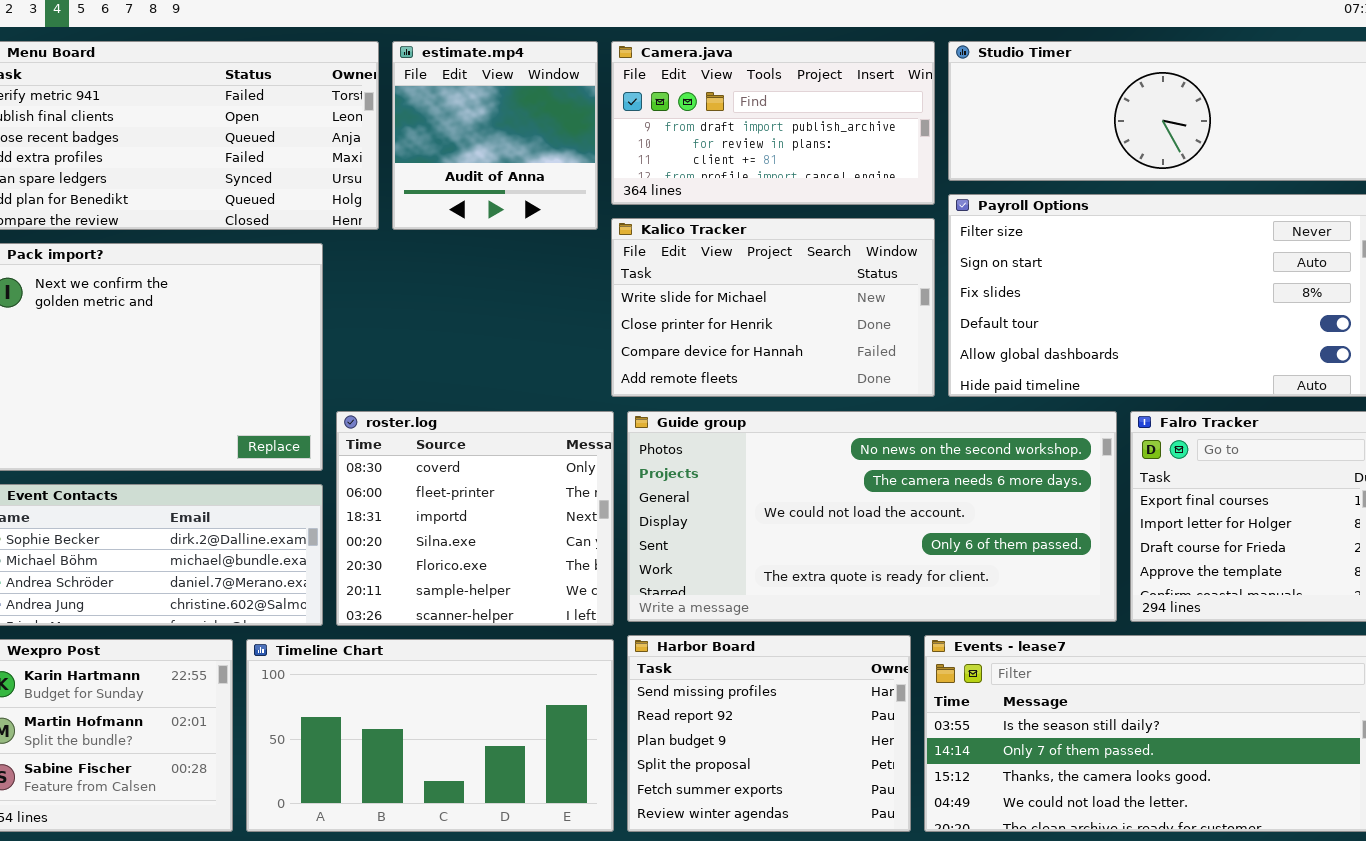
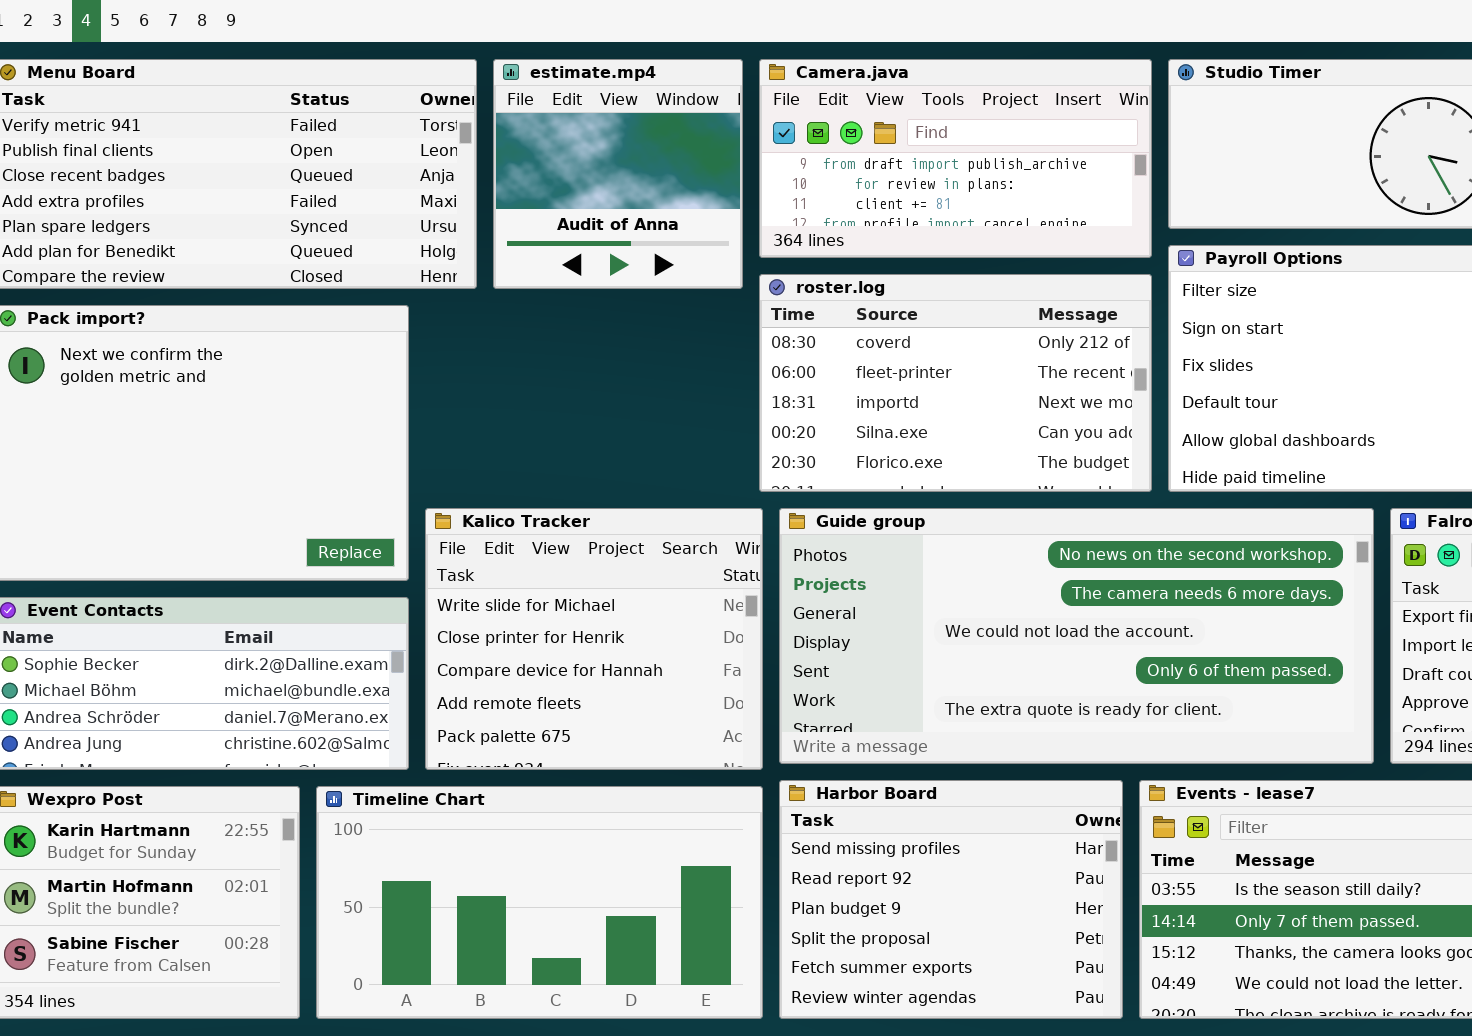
Kalico Tracker: [611,218,935,397] -> [425,508,763,770], moved, resized
roster.log: [336,411,614,626] -> [759,274,1152,492], moved, resized

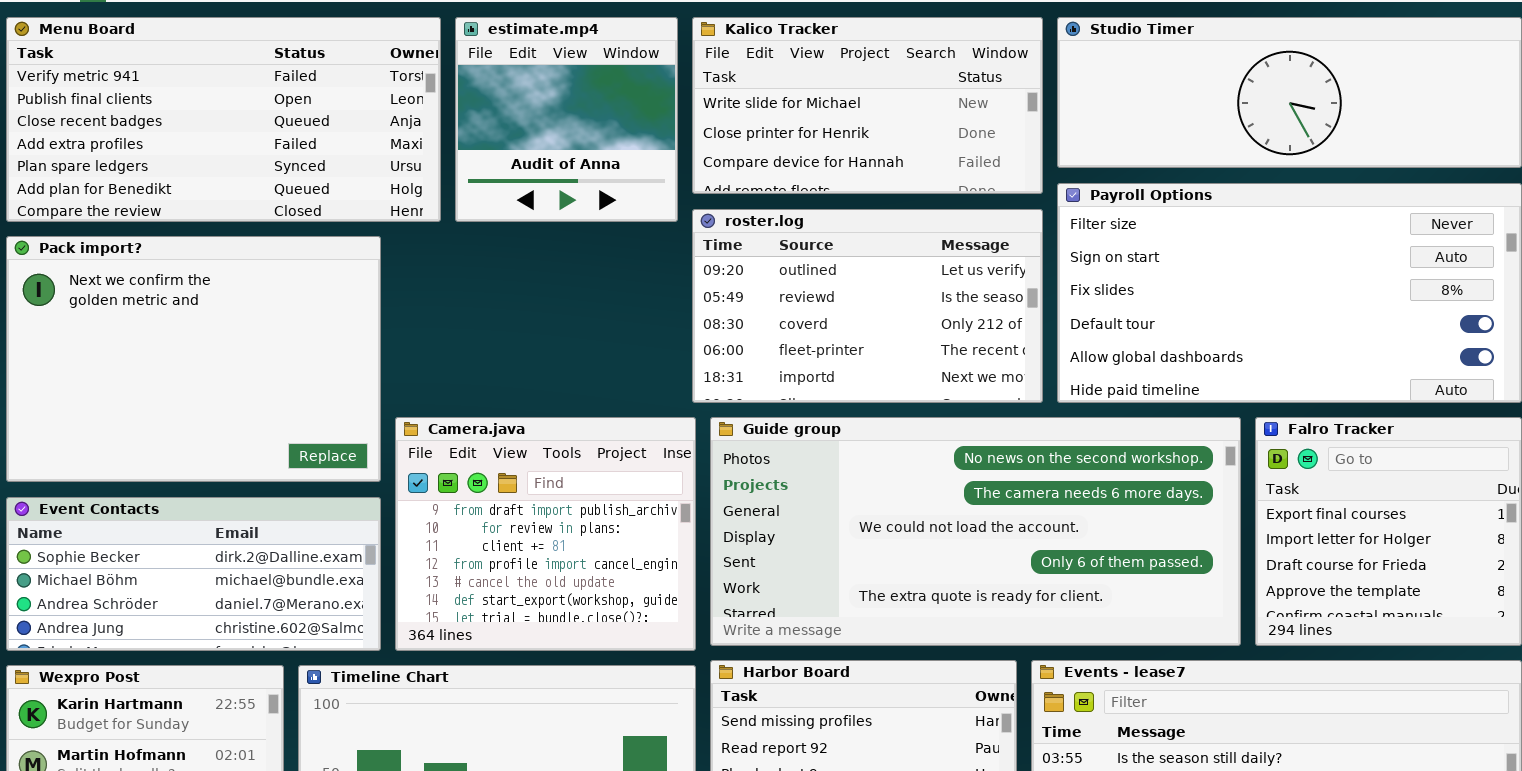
Camera.java: [759,59,1152,258] -> [395,417,696,651], moved, resized
roster.log: [759,274,1152,492] -> [692,209,1043,403], scrolled up 2 rows
Kalico Tracker: [425,508,763,770] -> [692,17,1043,194], moved, resized

